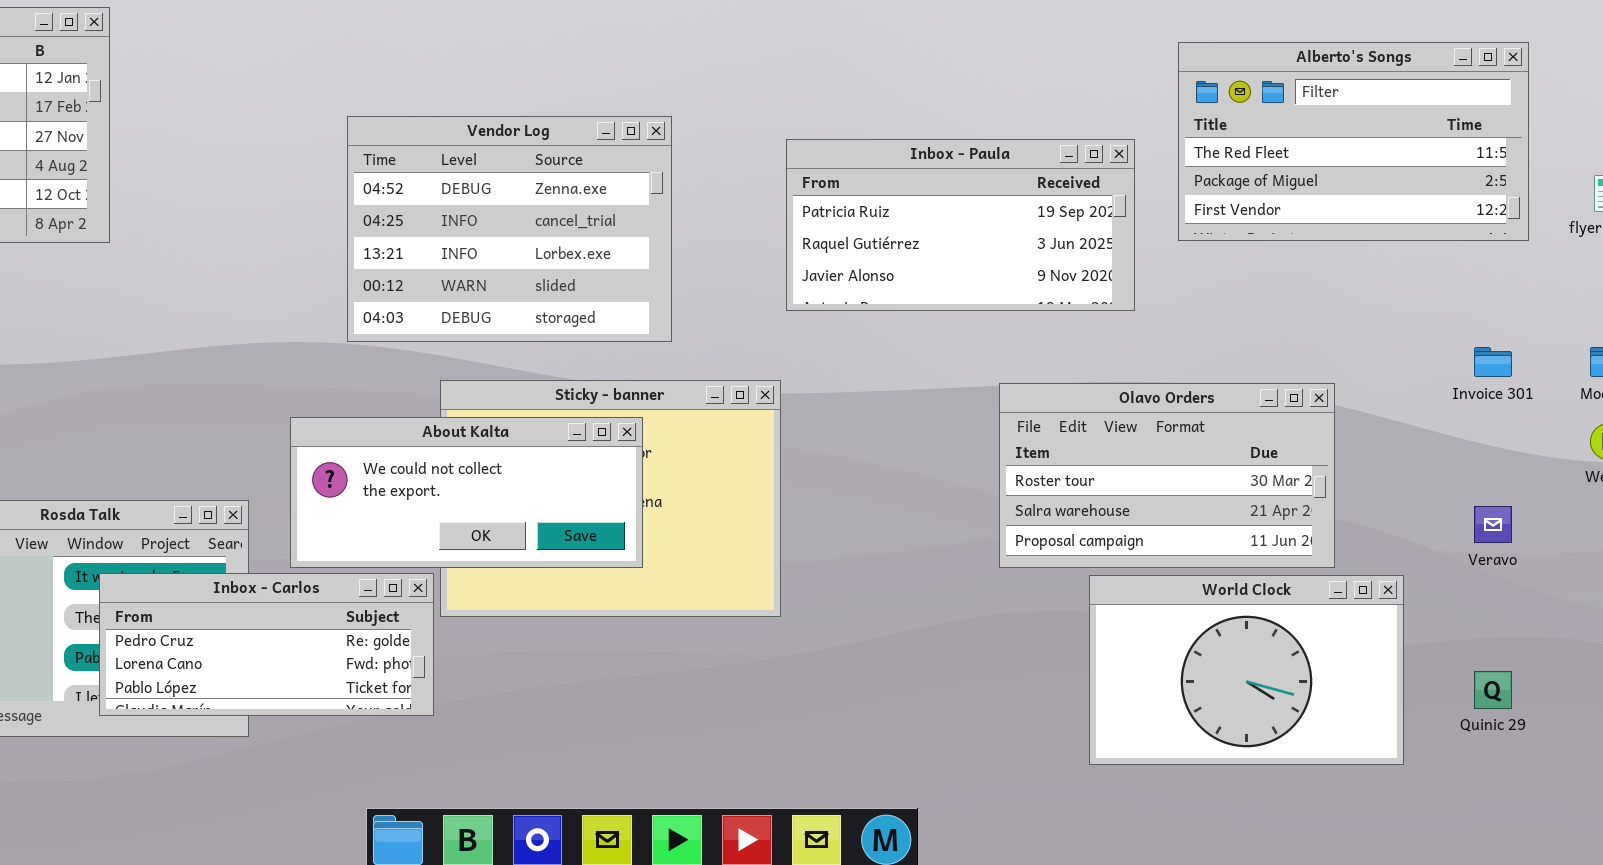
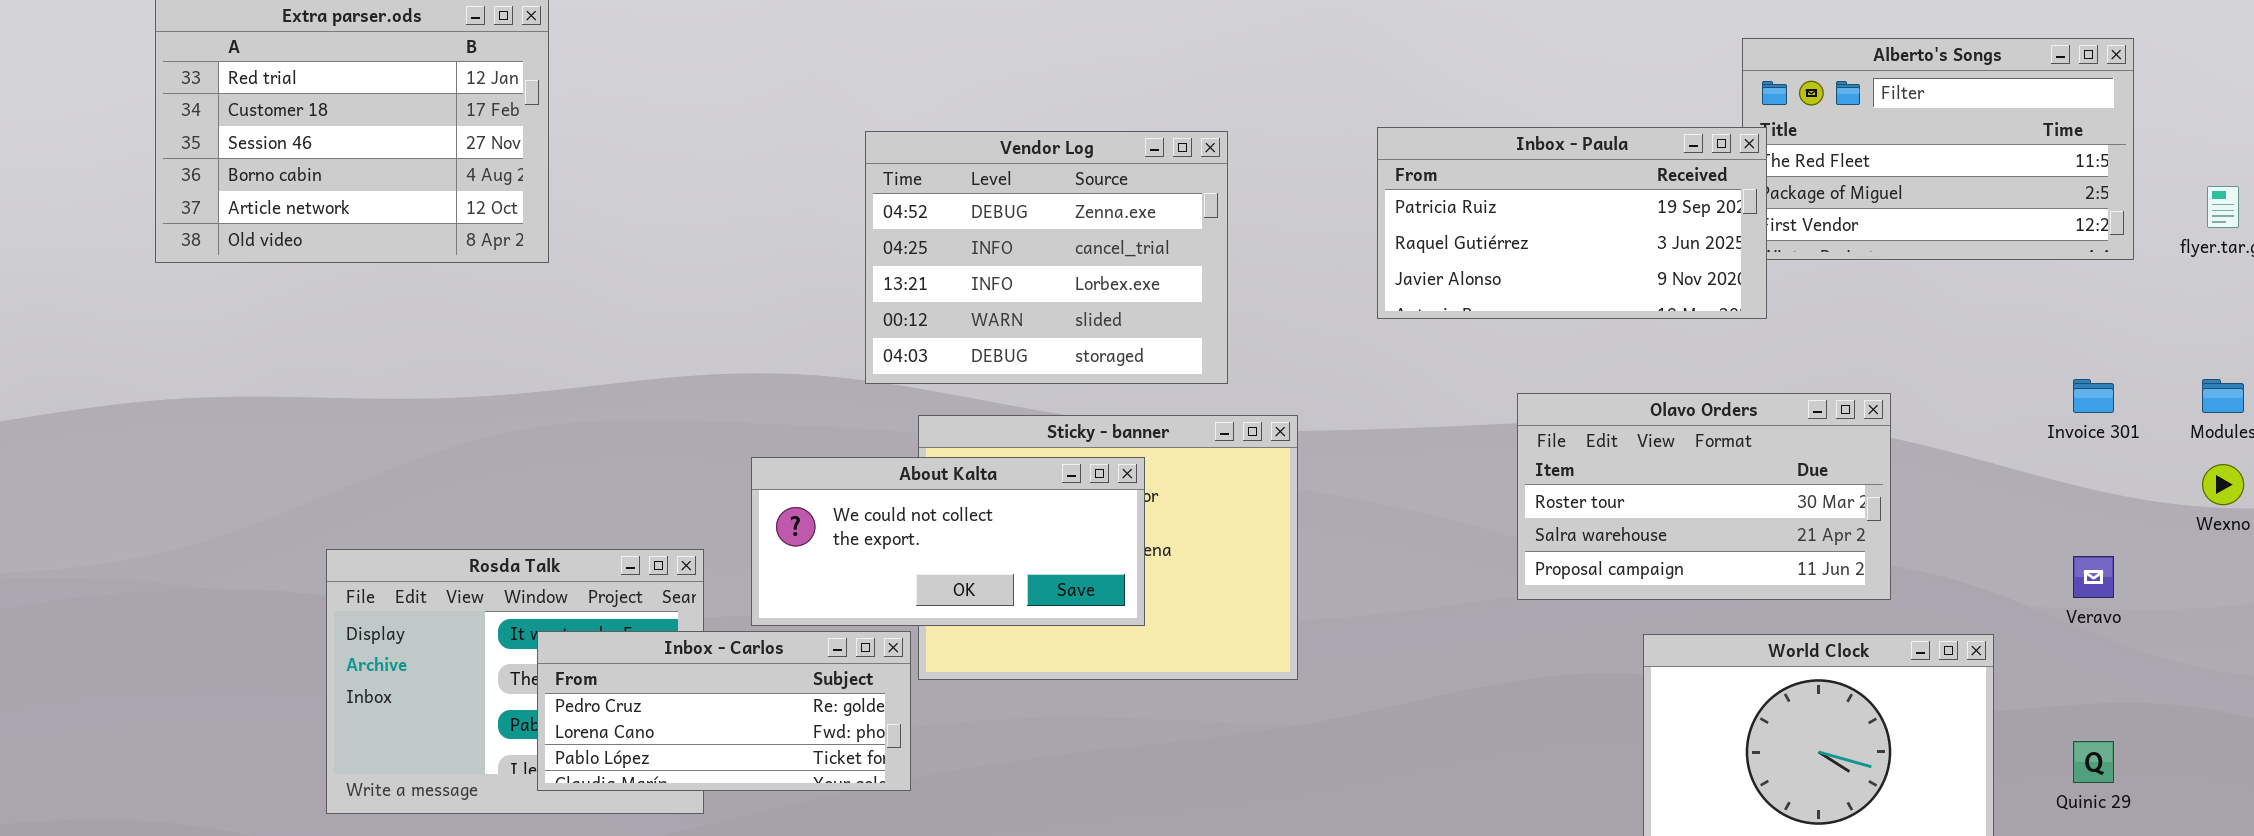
Vendor Log: [347,116,672,342] -> [865,131,1228,384], moved
Inbox - Paula: [786,139,1135,311] -> [1377,127,1767,319], moved
Olavo Orders: [999,383,1335,568] -> [1517,393,1891,600], moved

